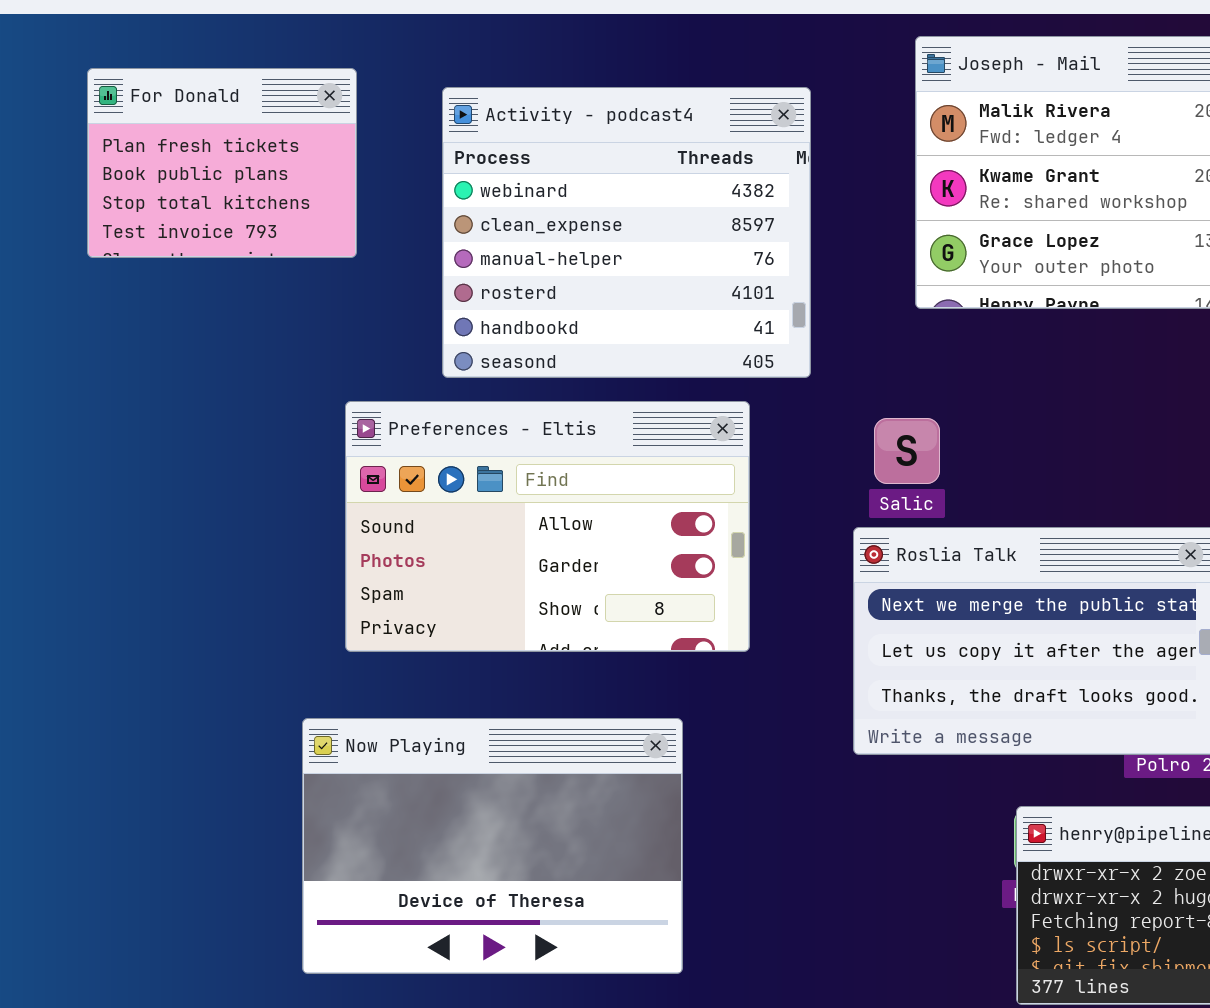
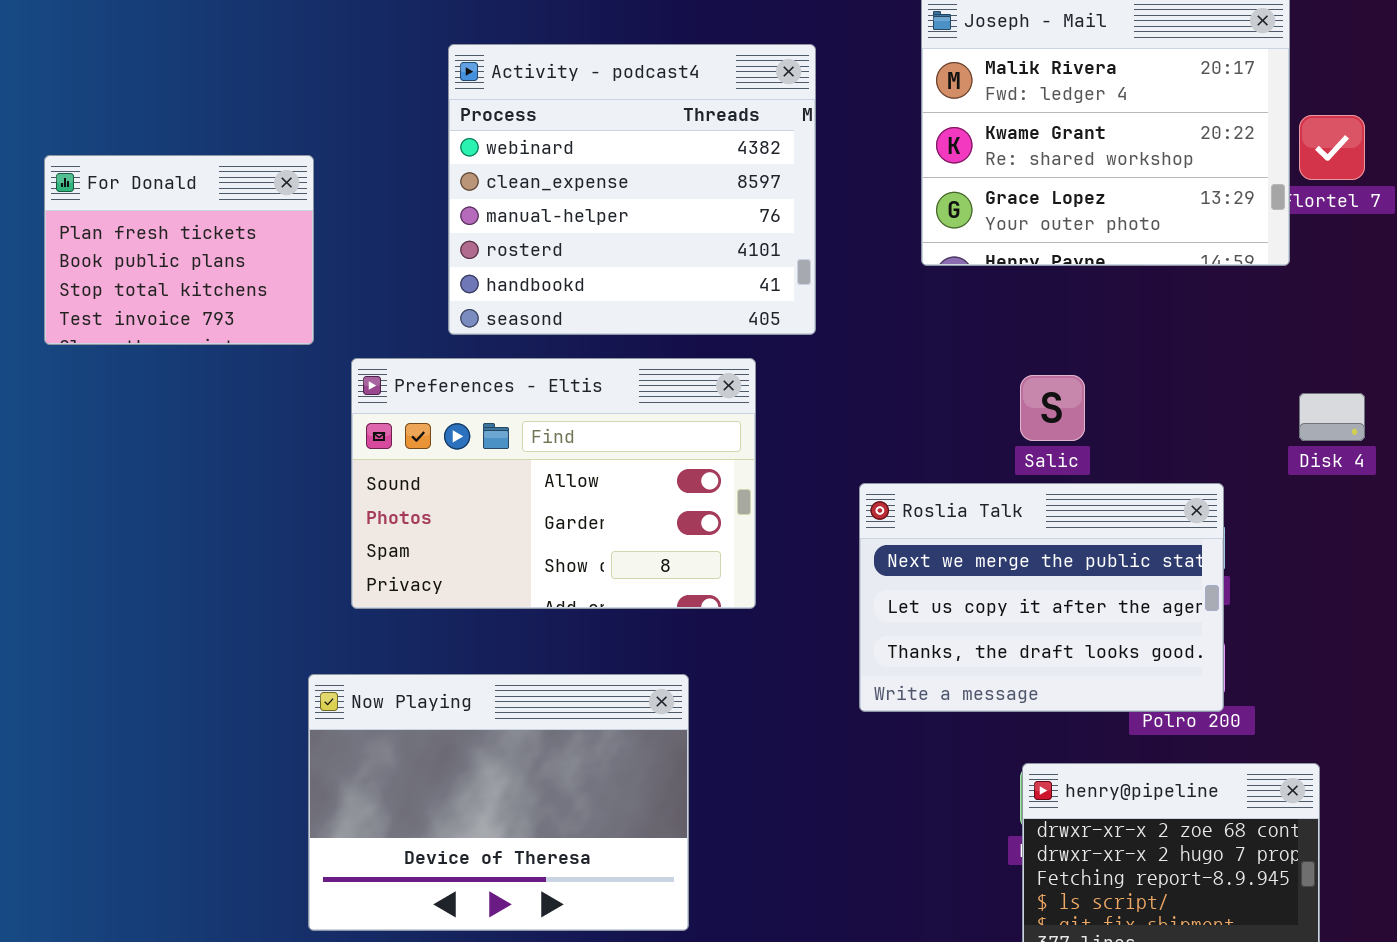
For Donald: [87,68,357,258] -> [44,155,314,345], moved
Salic: [874,418,940,484] -> [1020,375,1085,441], moved

